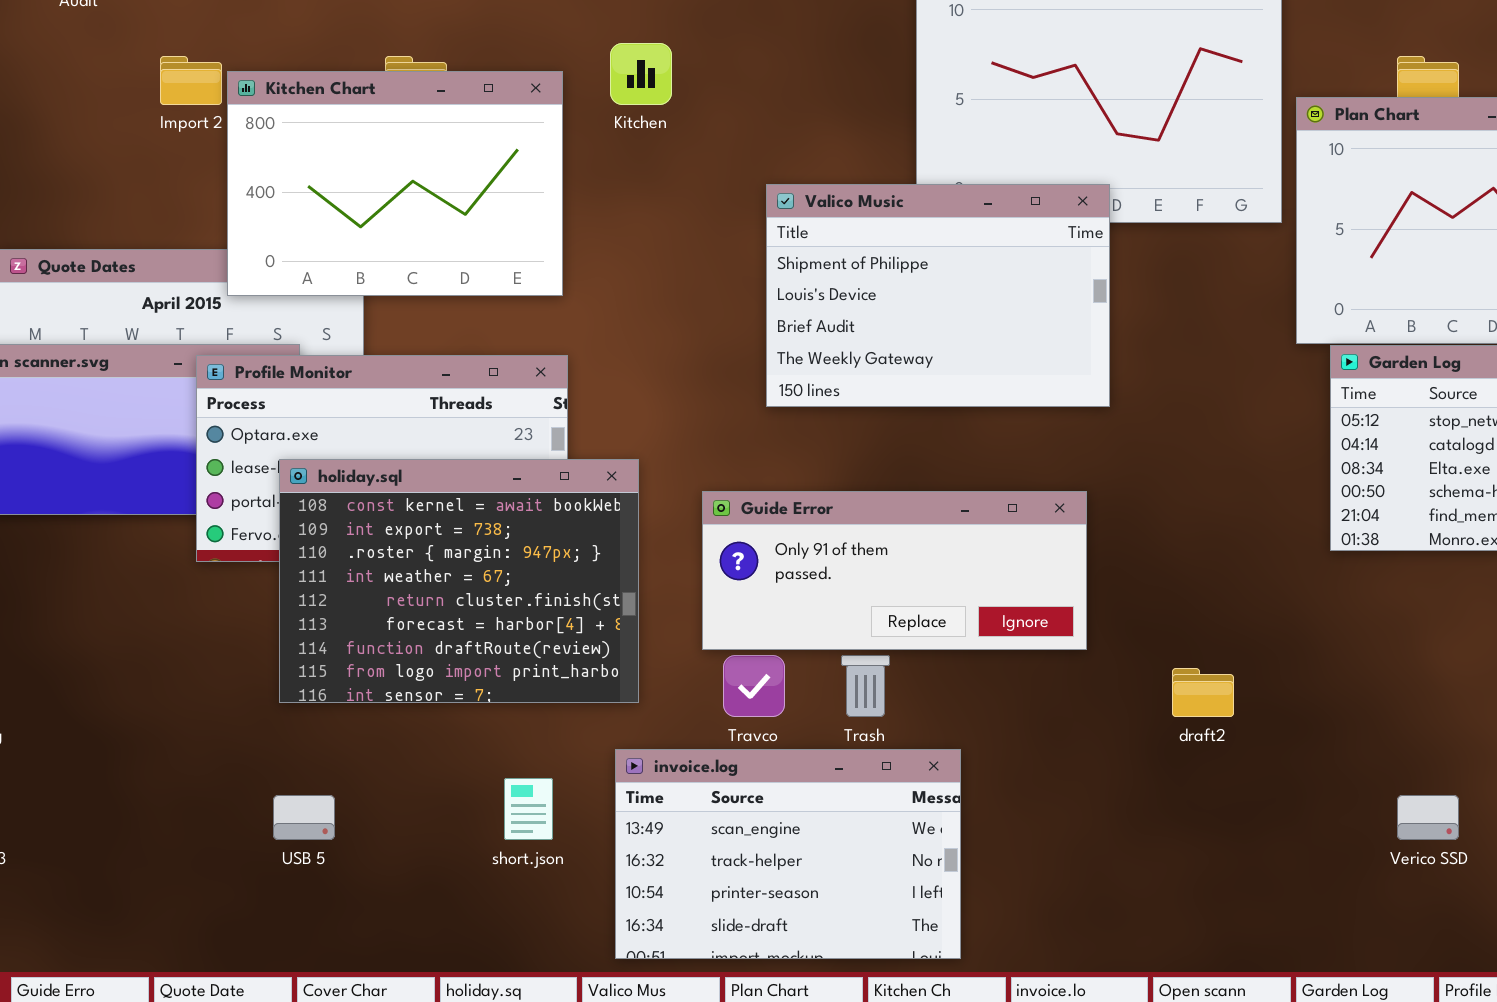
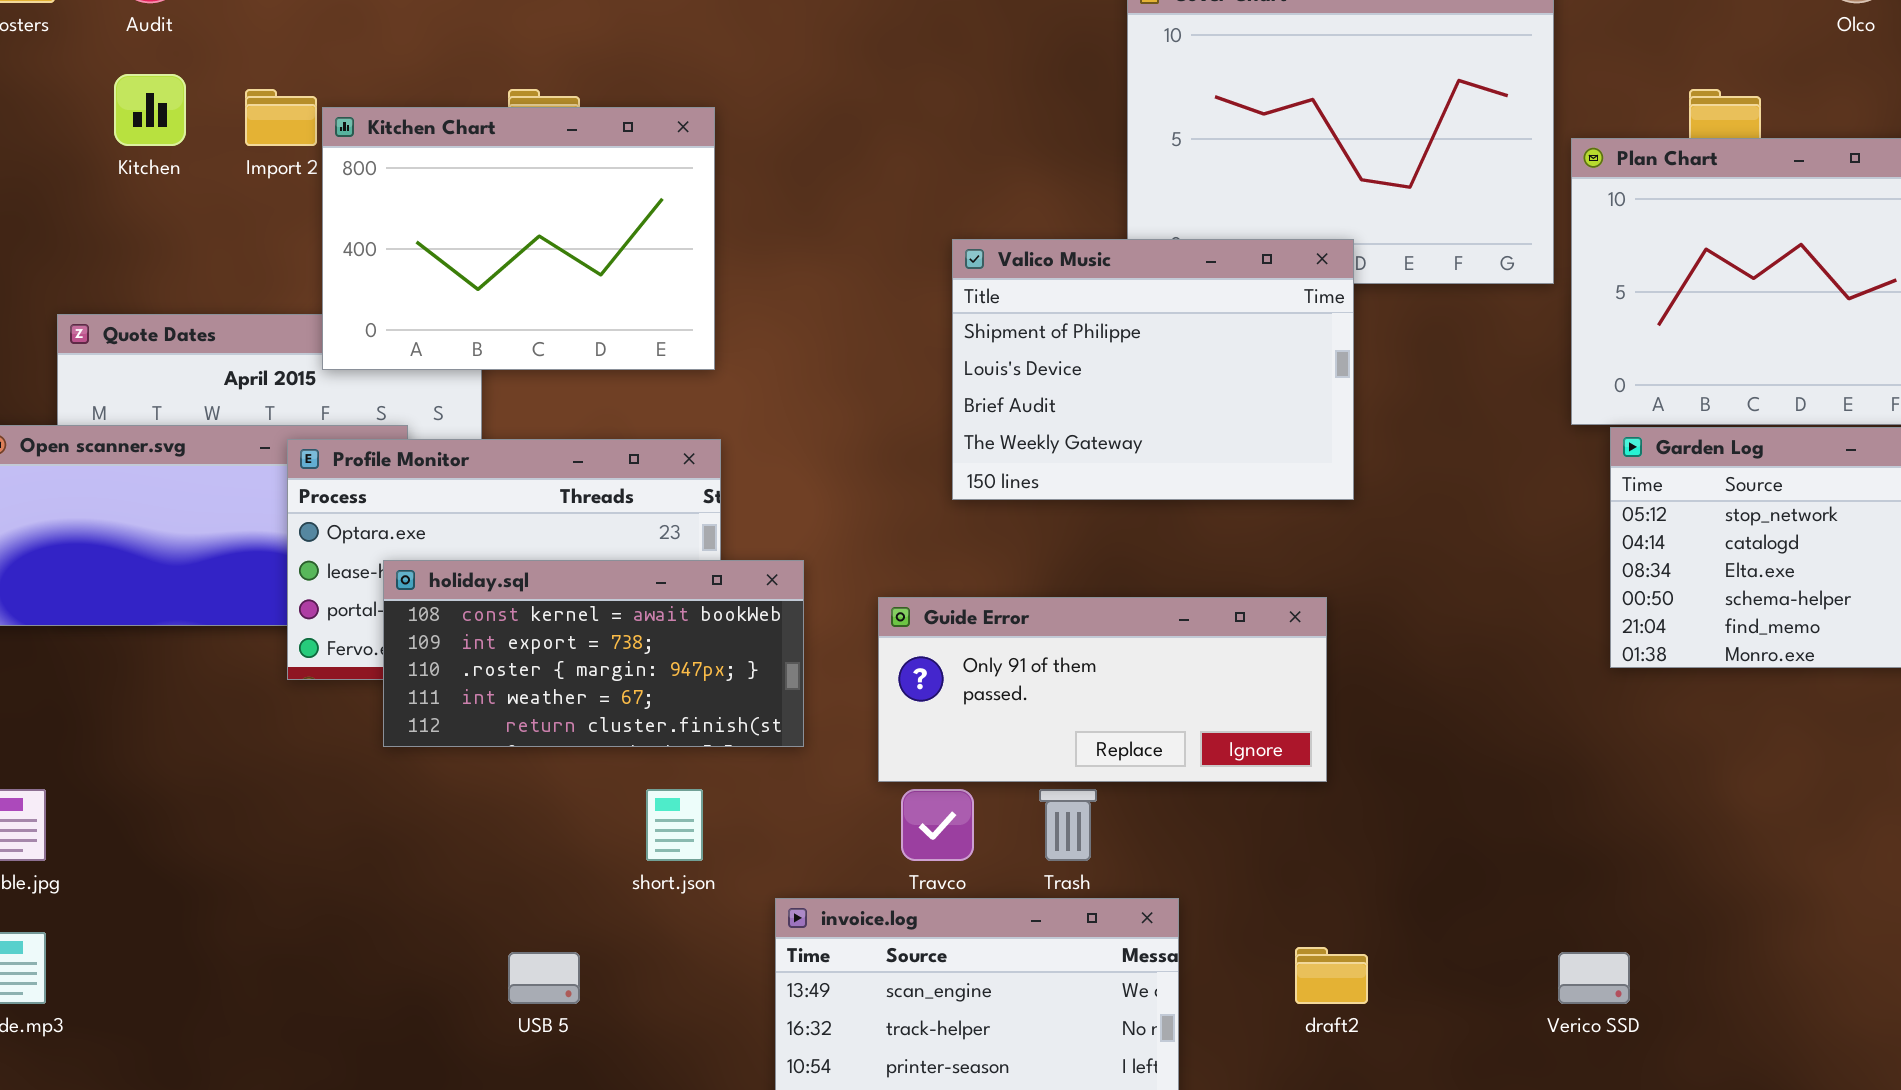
Kitchen: [610,43,672,105] -> [114,74,186,146], moved
holiday.sql: [279,459,639,703] -> [383,560,804,747], resized
draft2: [1172,668,1234,717] -> [1295,947,1368,1004], moved
short.json: [504,778,553,840] -> [646,789,703,861], moved
USB 5: [273,795,335,840] -> [508,952,580,1004], moved
Verico SSD: [1397,795,1459,840] -> [1558,952,1630,1004], moved

